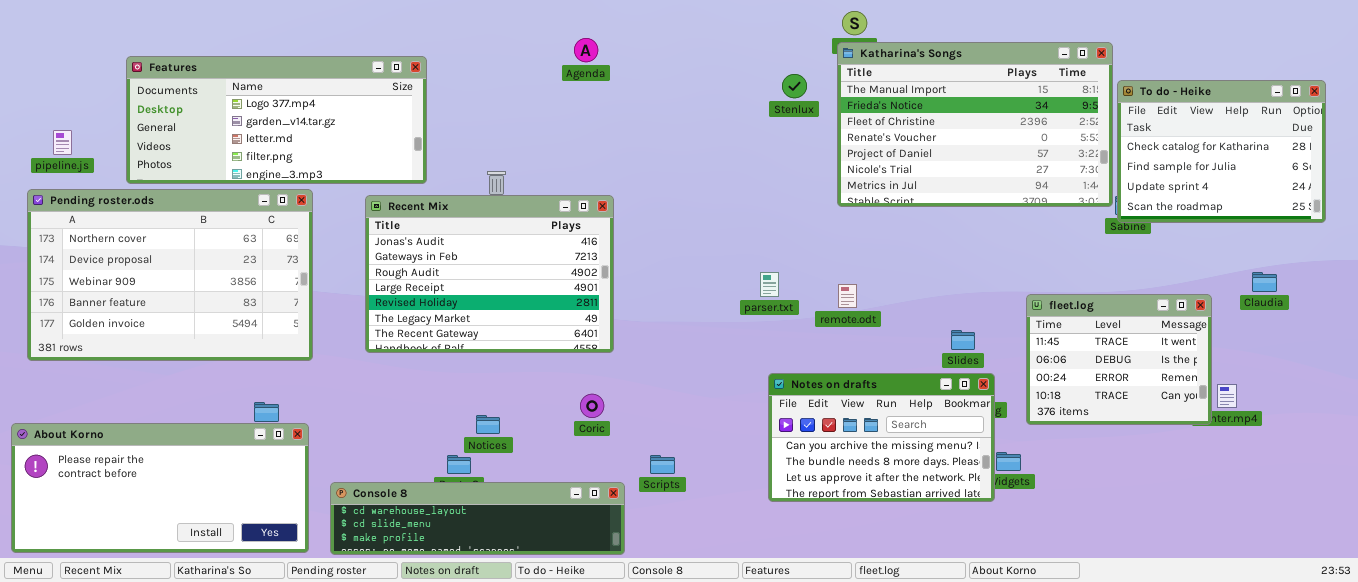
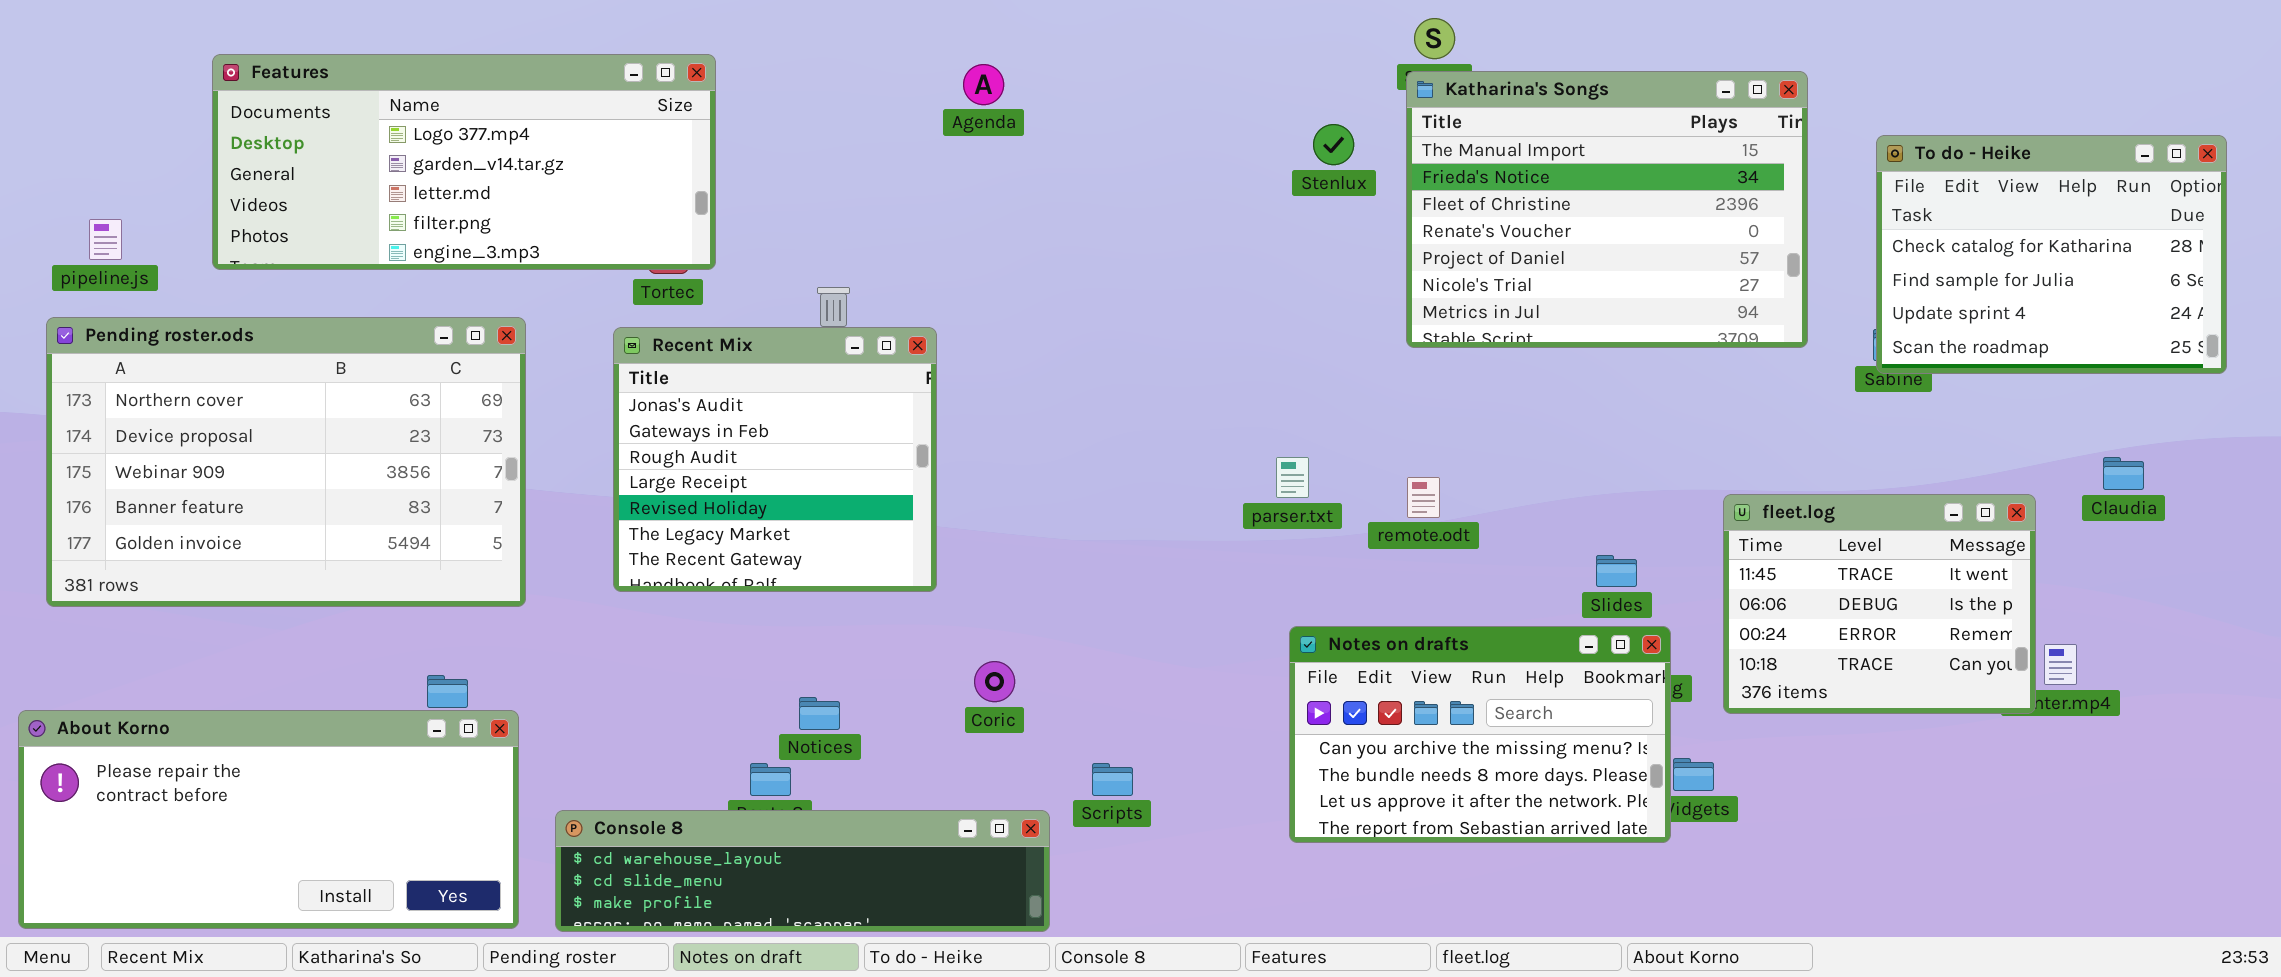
Katharina's Songs: [837,42,1113,207] -> [1406,71,1808,348], resized
Features: [126,56,427,184] -> [212,54,716,270], moved
Recent Mix: [365,195,614,353] -> [613,327,937,592], resized

